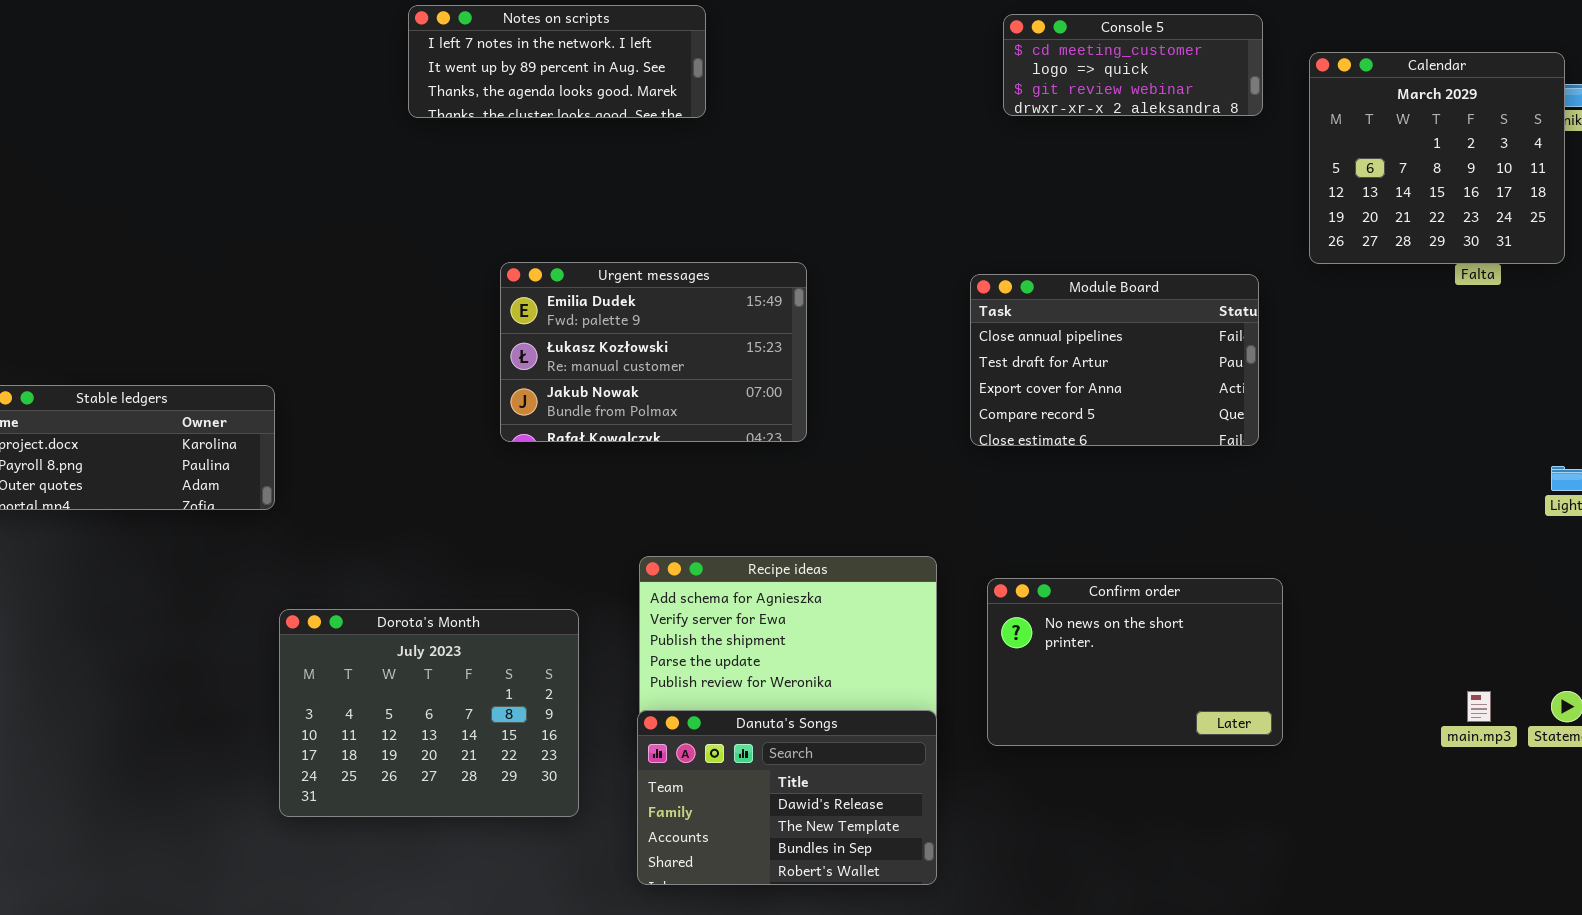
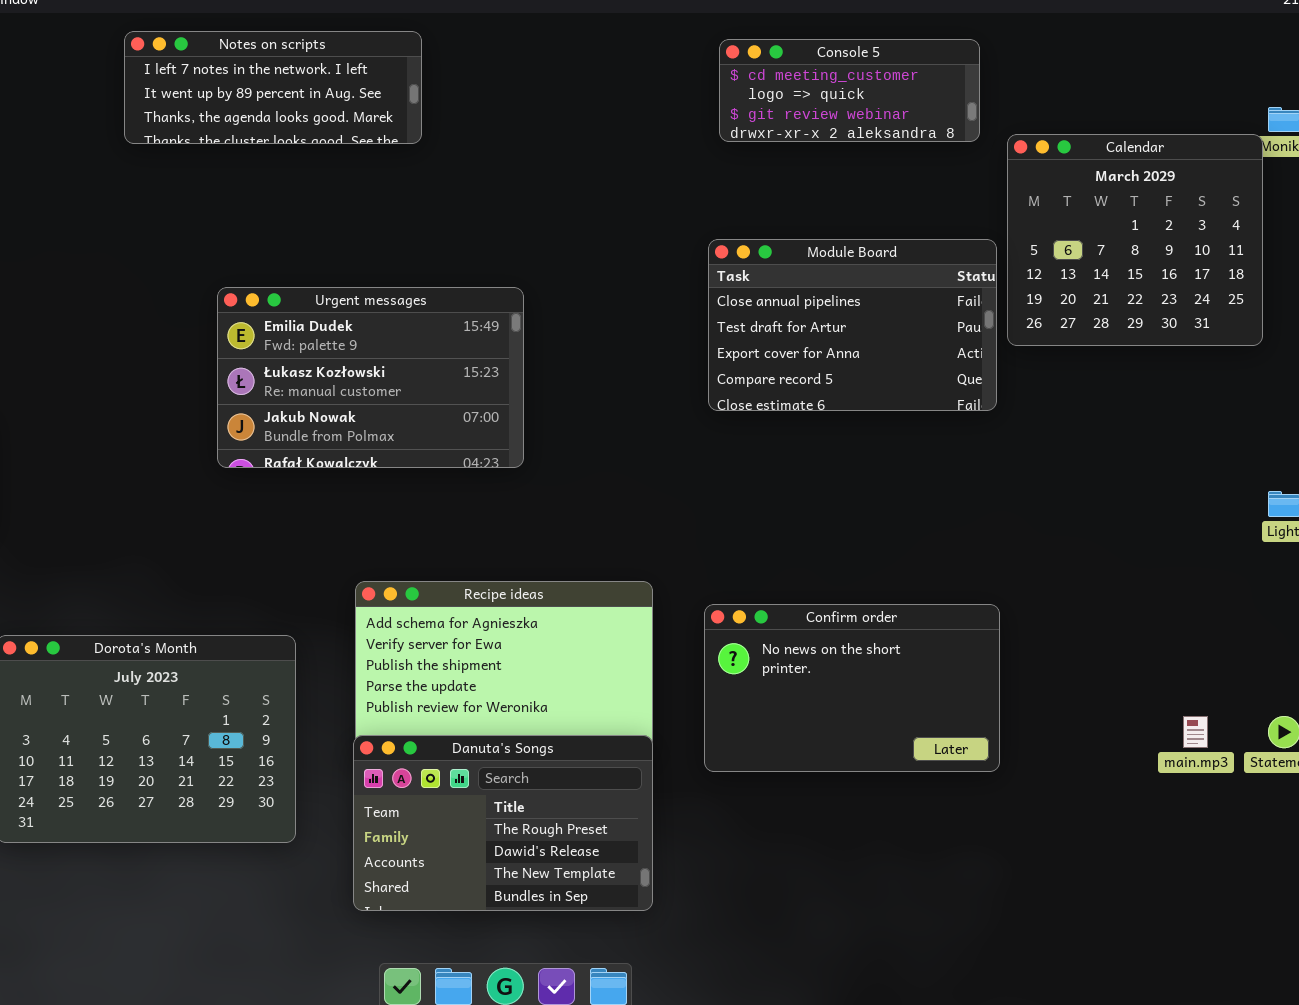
Calendar: [1309,52,1565,264] -> [1007,134,1263,346], moved
Module Board: [970,274,1259,446] -> [708,239,997,411], moved
Danuta's Songs: [637,710,937,885] -> [353,735,653,911], scrolled up 1 row

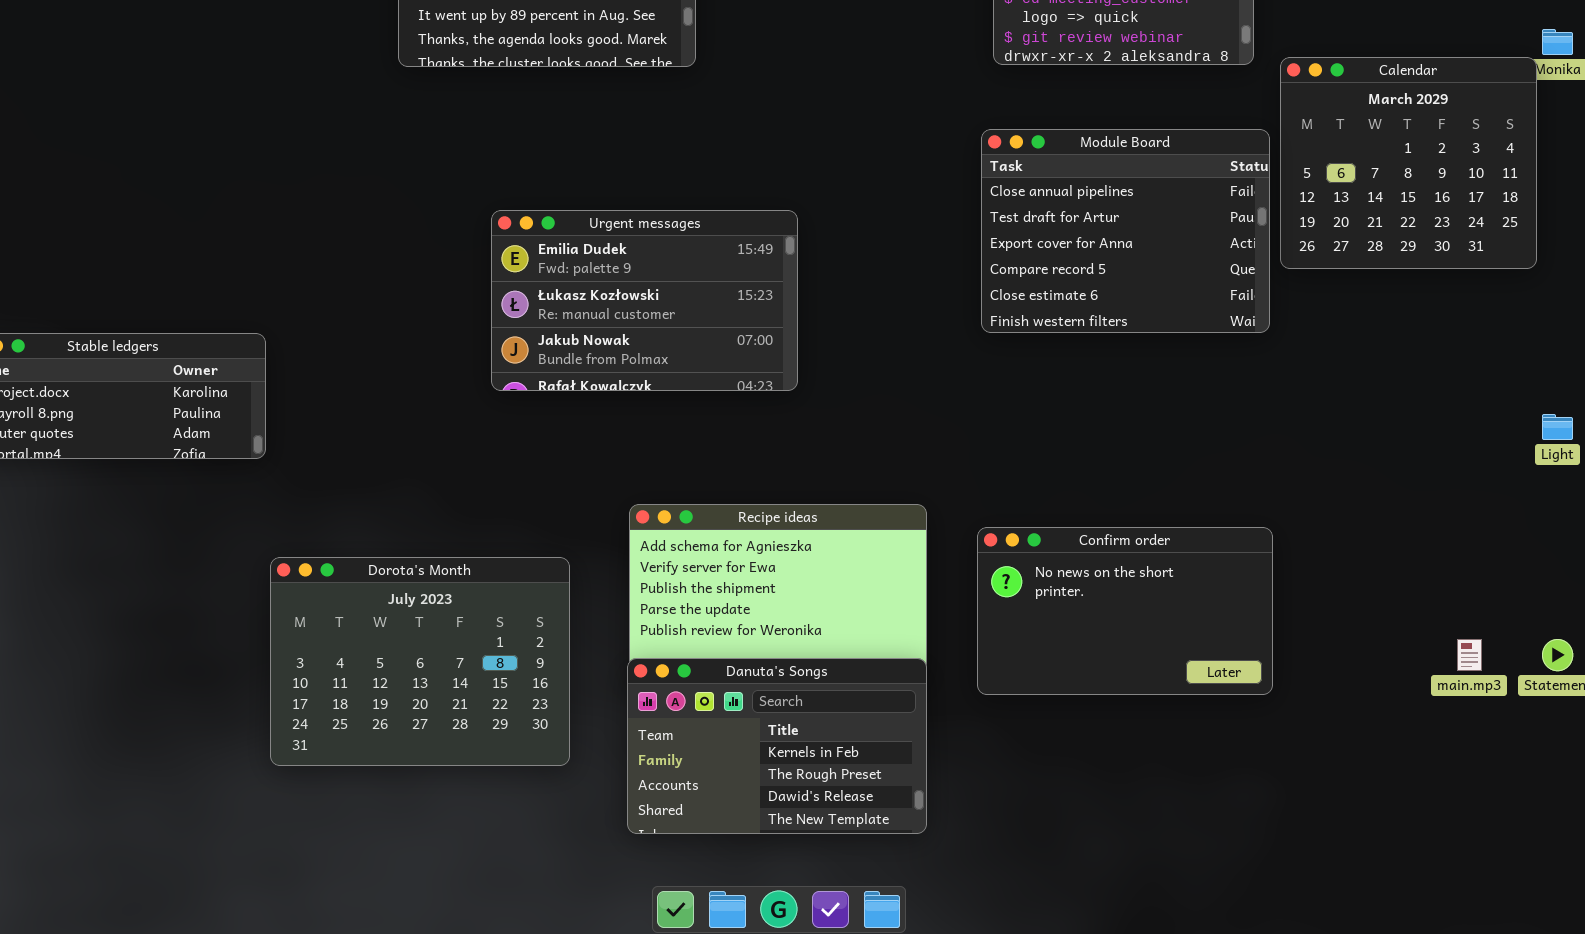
Module Board: [708,239,997,411] -> [981,129,1270,333], resized
Danuta's Songs: [353,735,653,911] -> [627,658,927,834], scrolled up 1 row

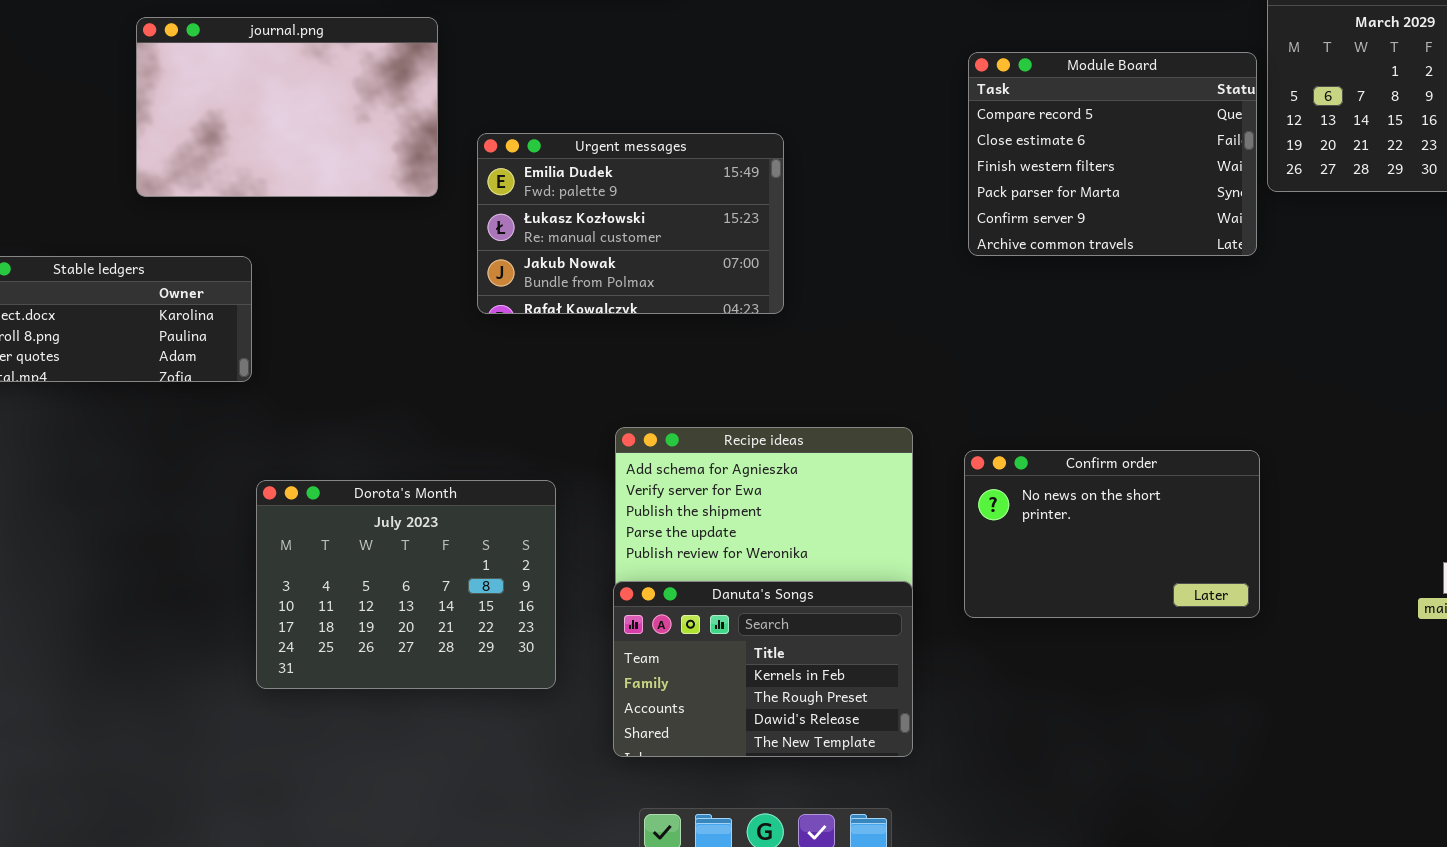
journal.png: none -> [136,17,438,197], opened
Module Board: [981,129,1270,333] -> [968,52,1257,256], scrolled down 3 rows

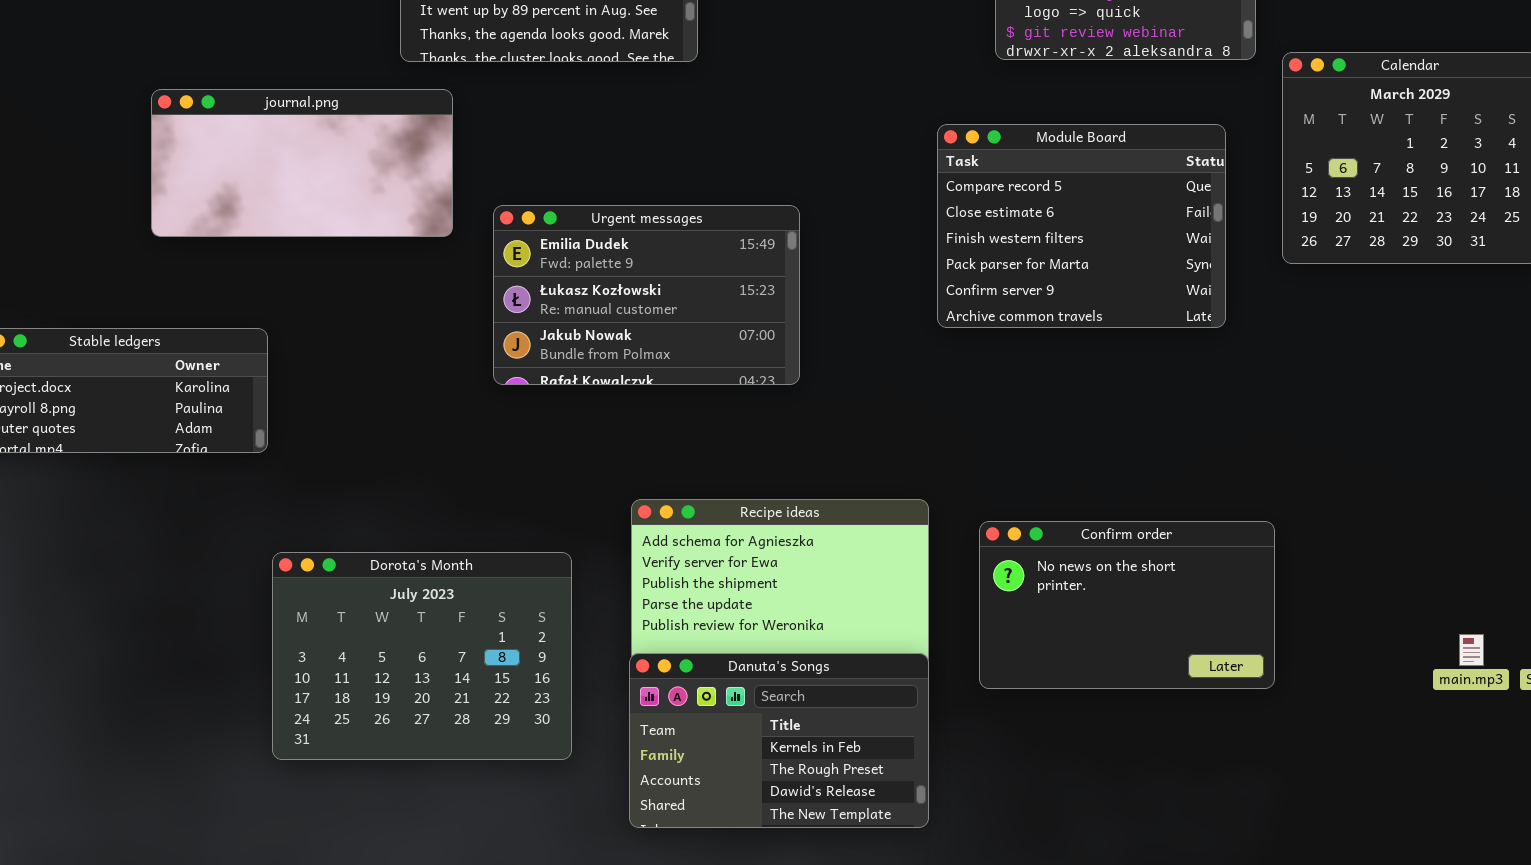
journal.png: [136,17,438,197] -> [151,89,453,237], resized
Module Board: [968,52,1257,256] -> [937,124,1226,328], moved

